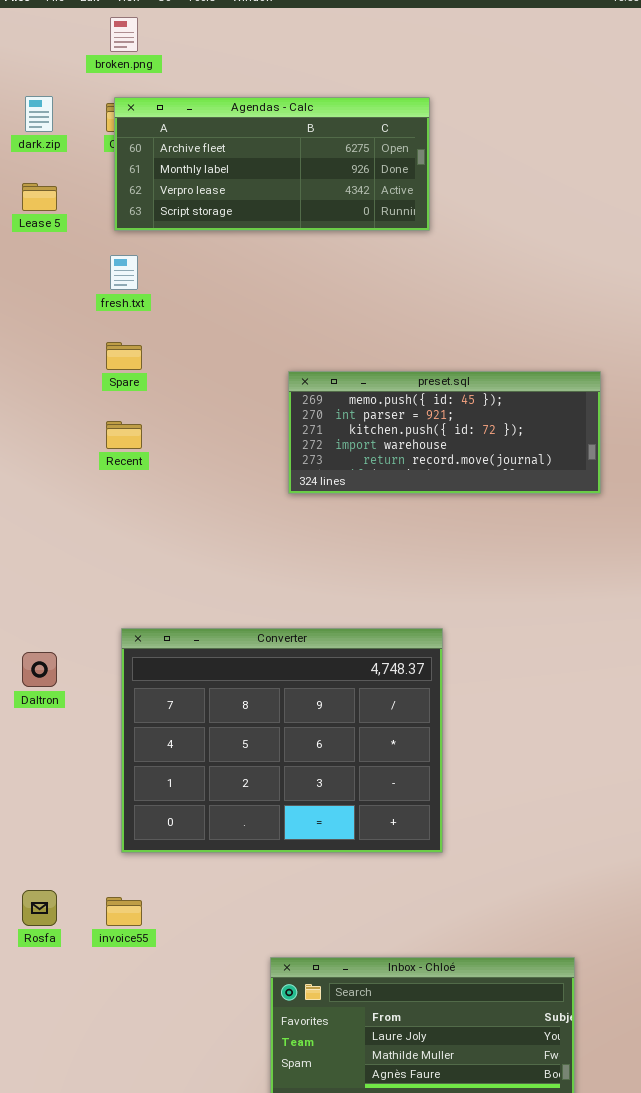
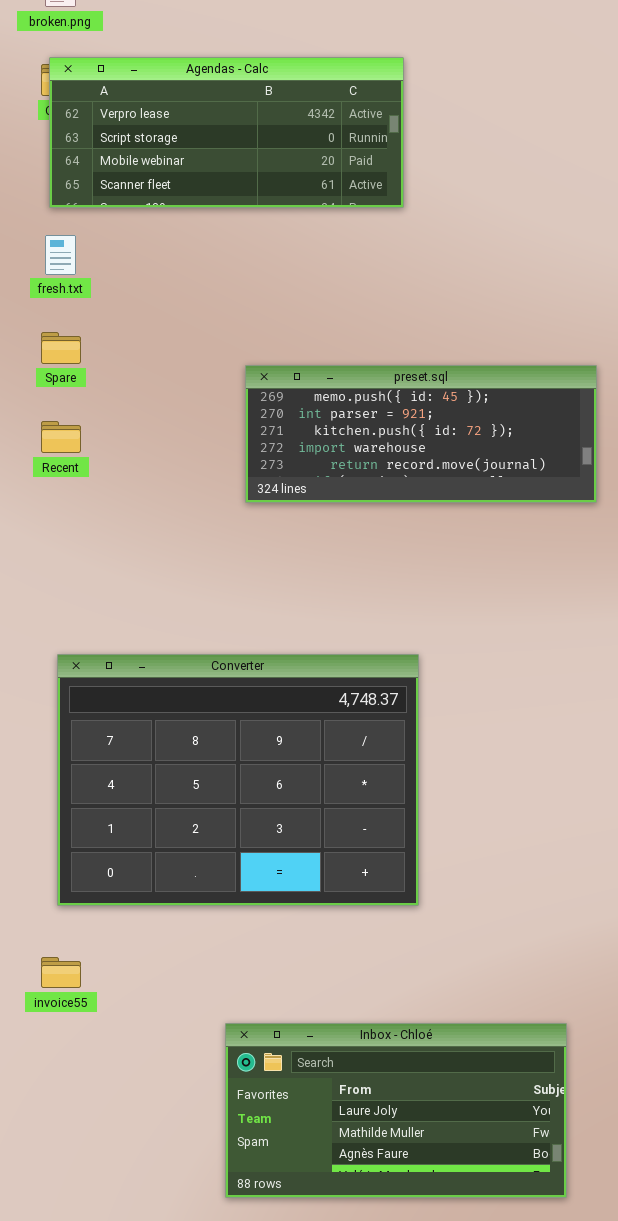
Agendas - Calc: [114,97,430,231] -> [49,57,404,208], scrolled down 2 rows

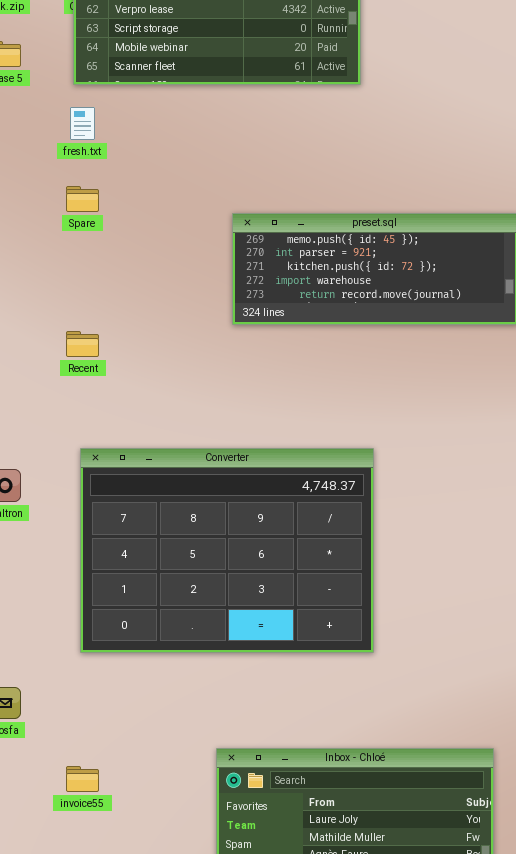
Recent: [41,421,81,453] -> [66,331,99,357], moved
invoice55: [41,957,81,988] -> [66,766,99,792], moved

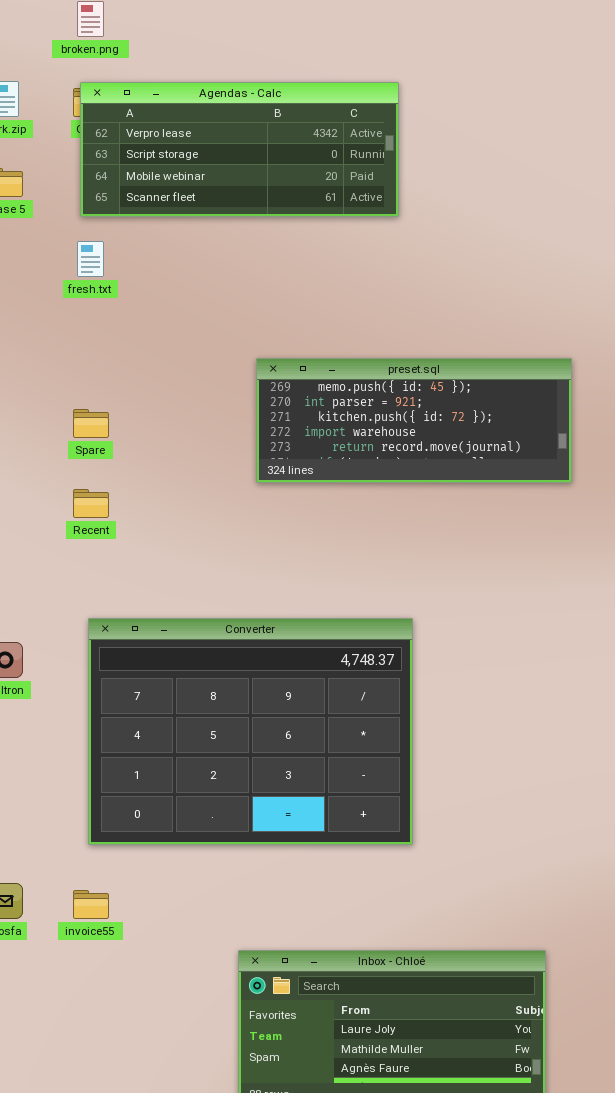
Spare: [66,186,99,212] -> [73,409,109,438], moved
invoice55: [66,766,99,792] -> [73,890,109,919], moved

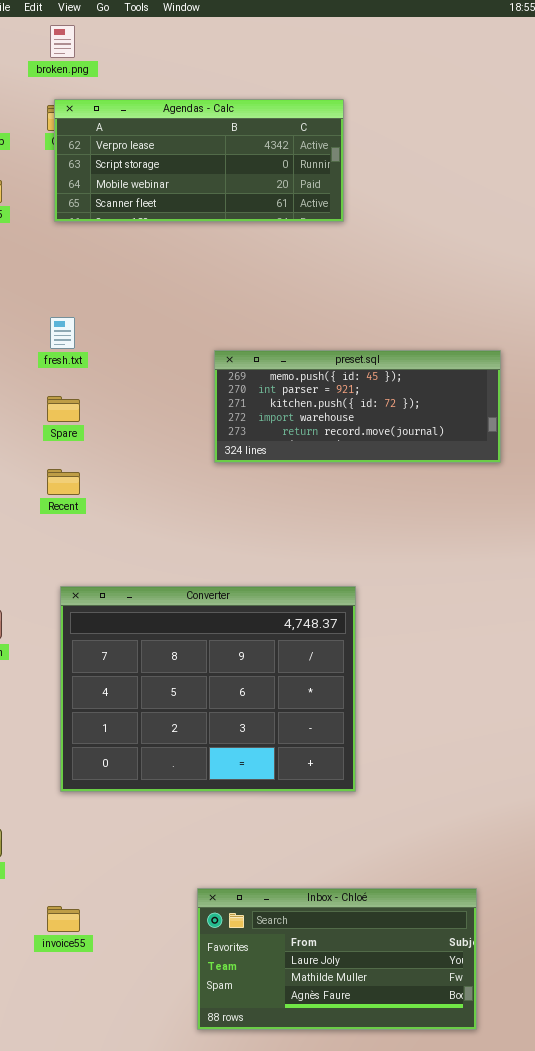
fresh.txt: [77,241,104,277] -> [50,317,75,349], moved
invoice55: [73,890,109,919] -> [47,906,80,932], moved

